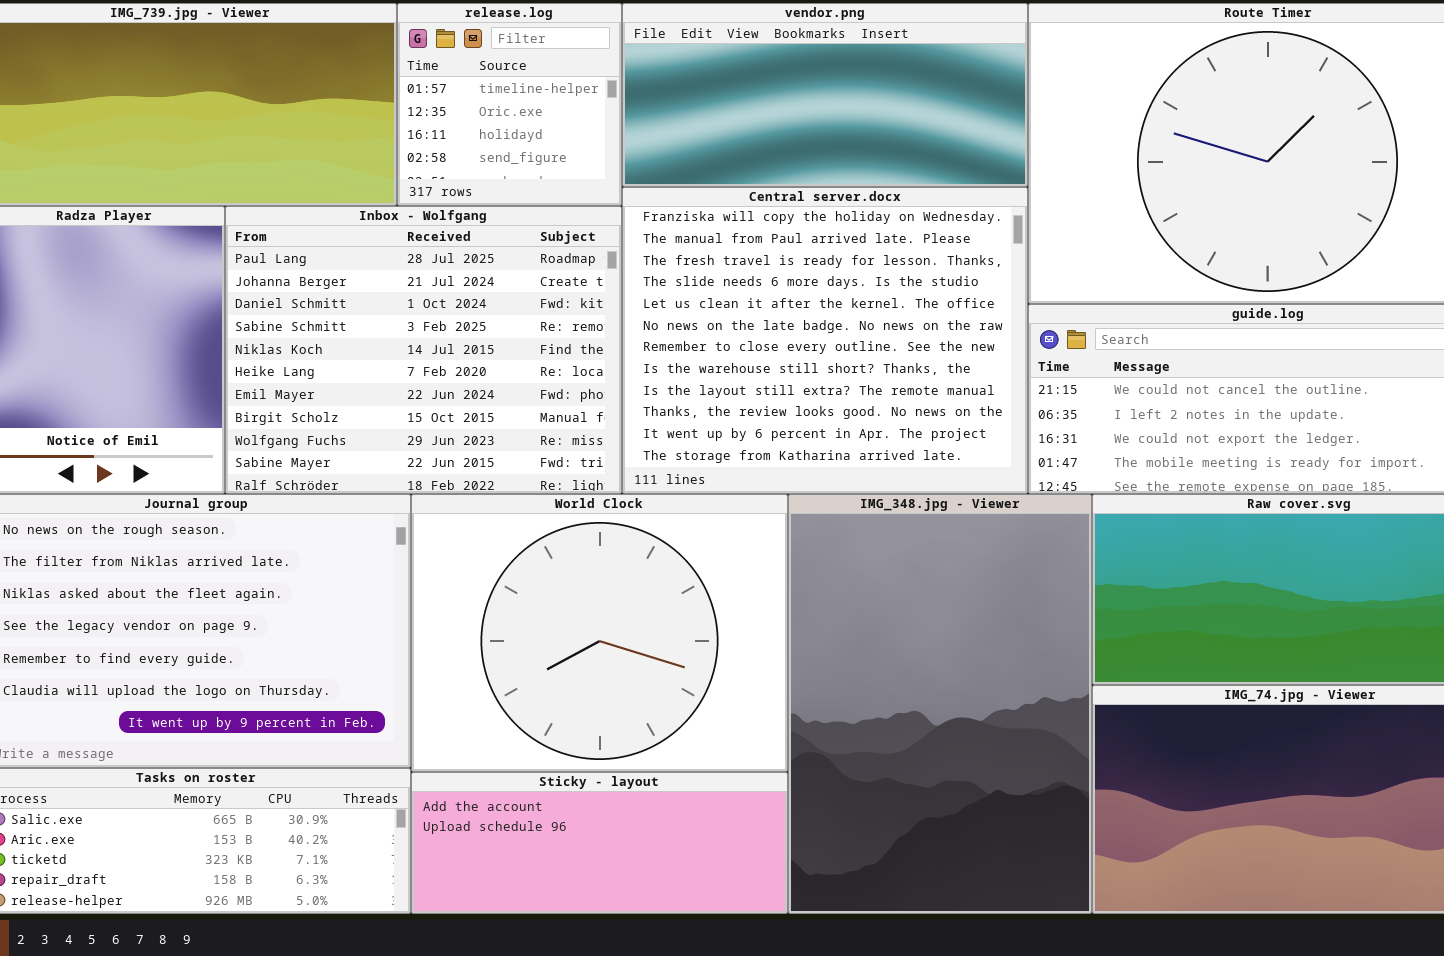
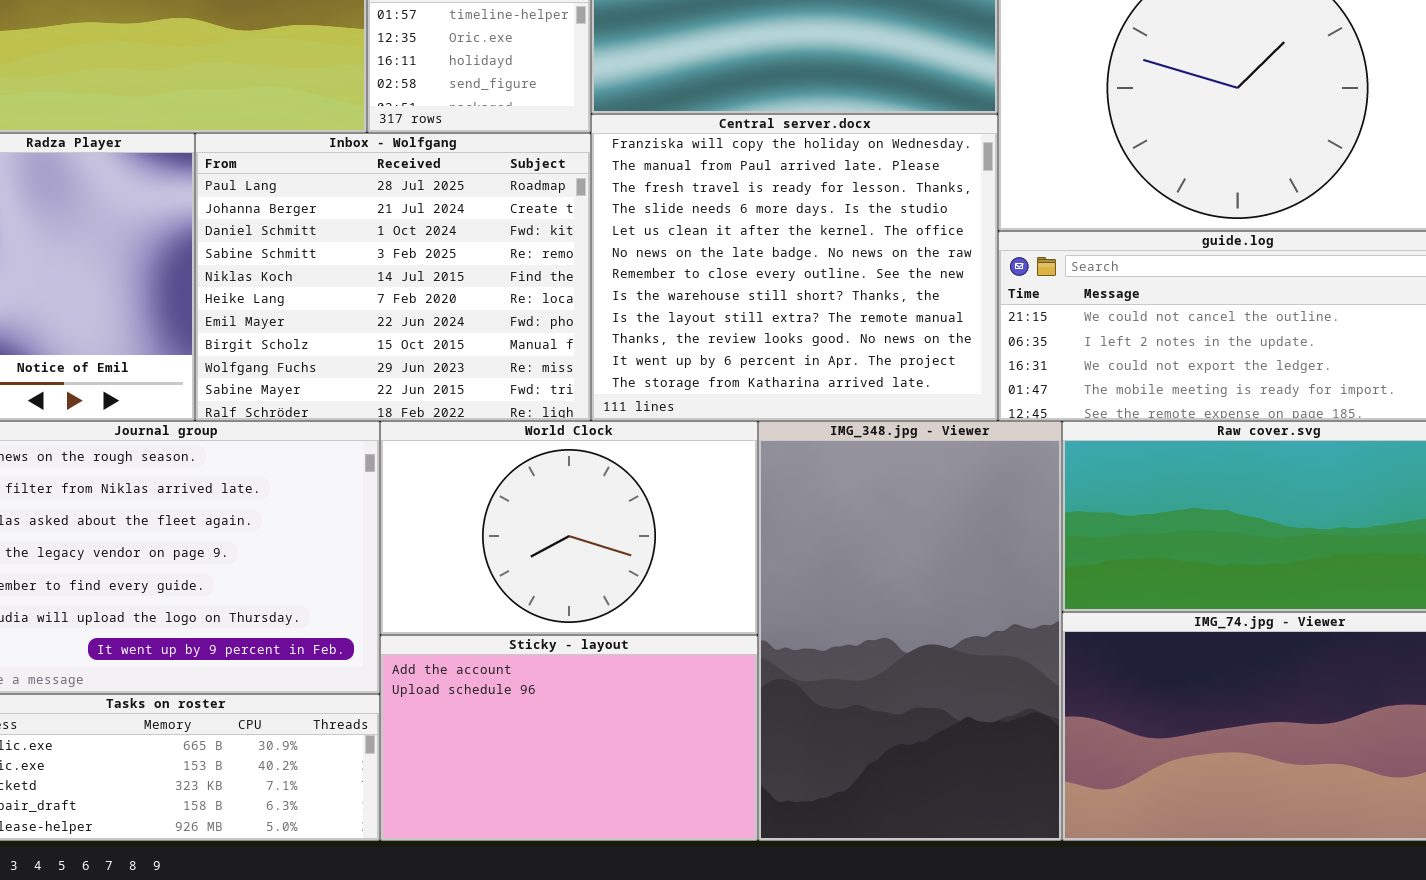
World Clock: [411,494,788,772] -> [380,421,758,635], resized
Sticky - layout: [411,772,788,914] -> [380,635,758,841], resized

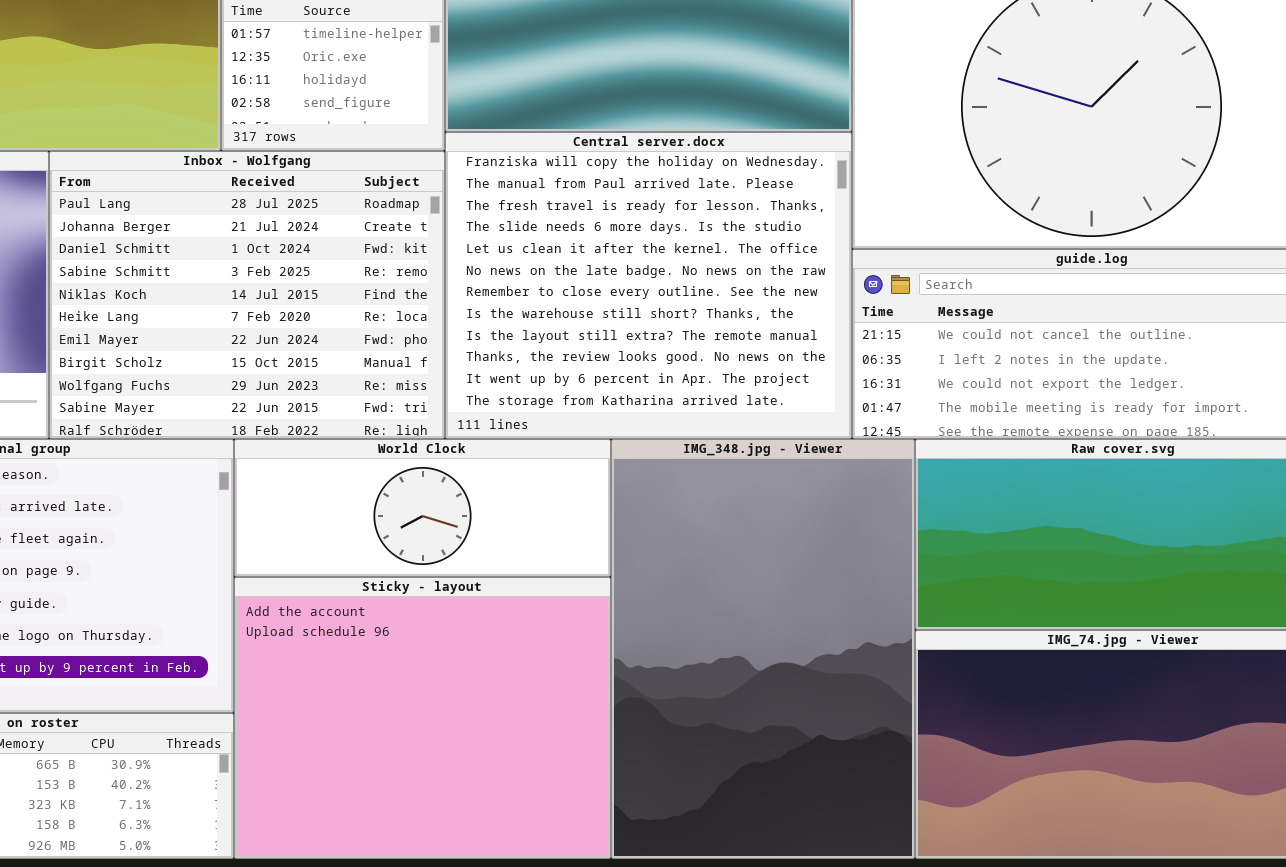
World Clock: [380,421,758,635] -> [234,439,611,577], resized
Sticky - layout: [380,635,758,841] -> [234,577,611,859], resized

